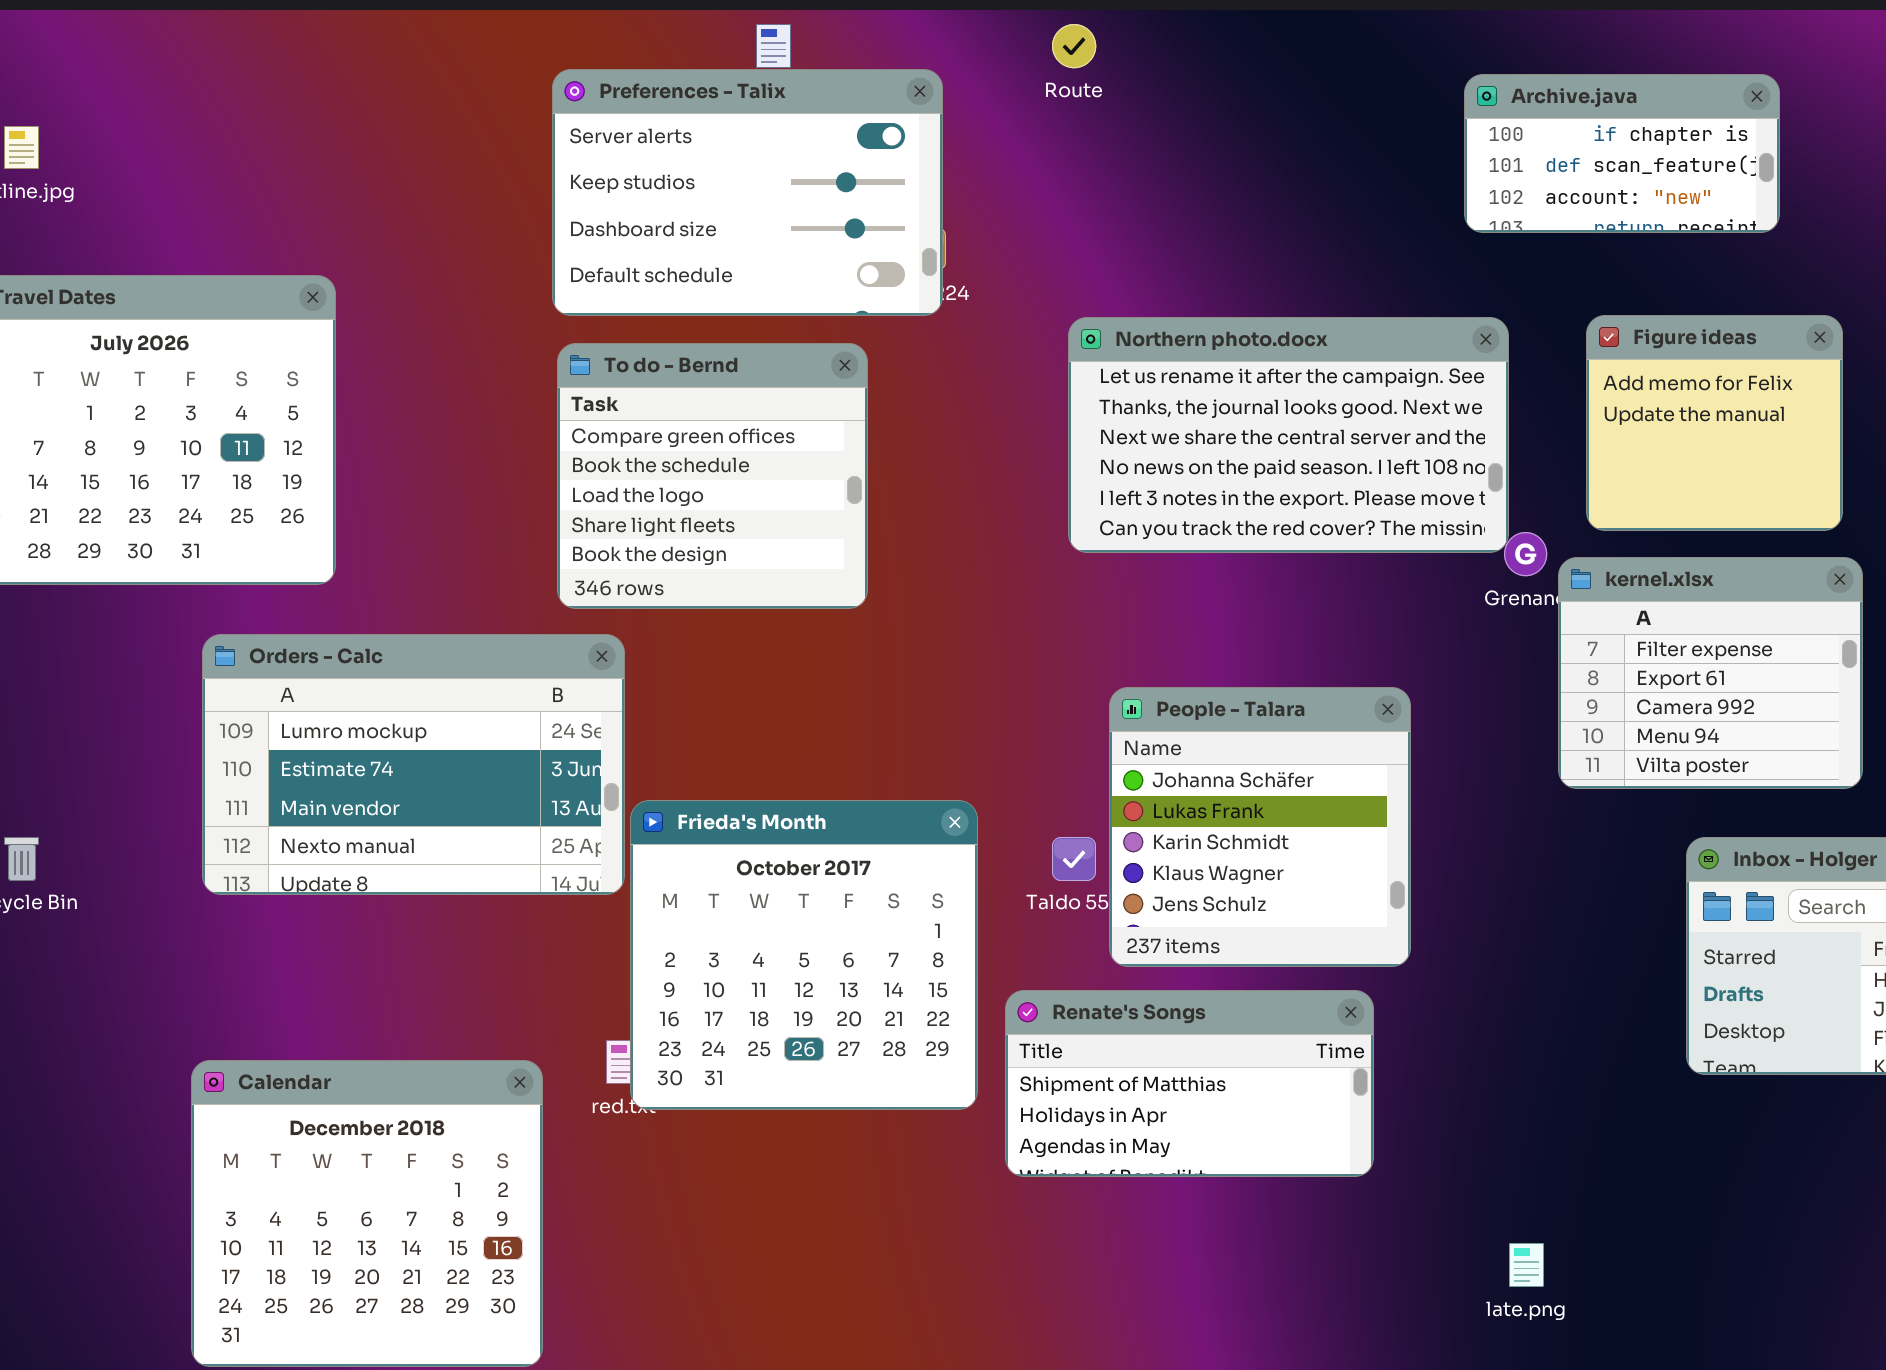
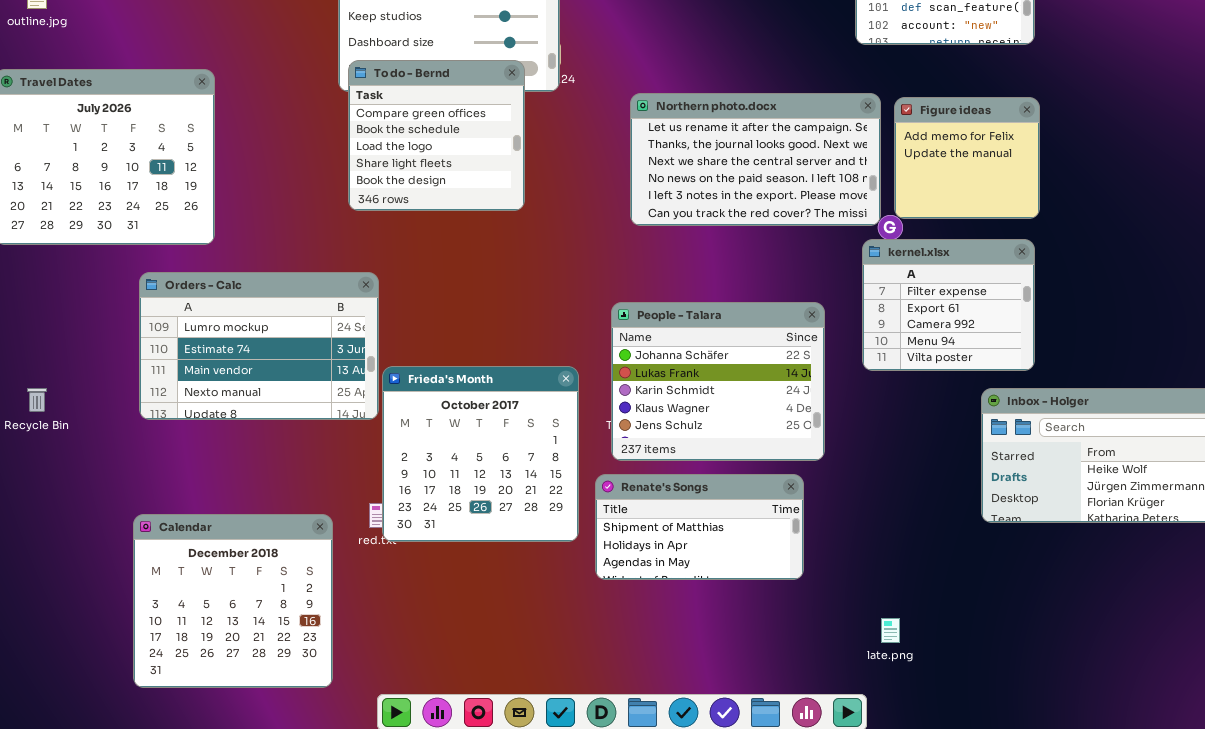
Figure ideas: [1586,315,1843,531] -> [894,97,1040,219], moved
To do - Bernd: [557,343,868,609] -> [348,60,525,211], moved
kernel.xlsx: [1558,557,1863,789] -> [862,239,1035,371], moved
People - Talara: [1109,687,1411,967] -> [611,302,825,461], resized

